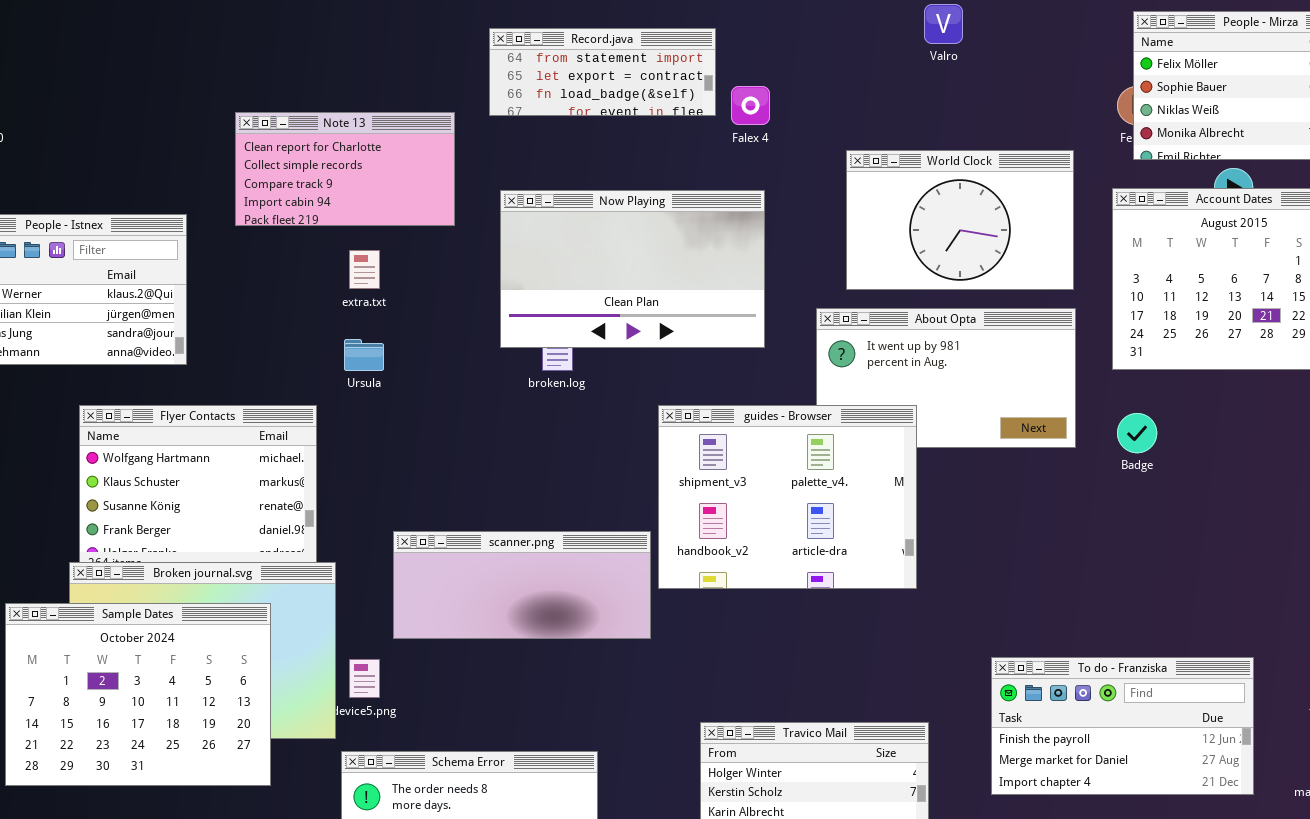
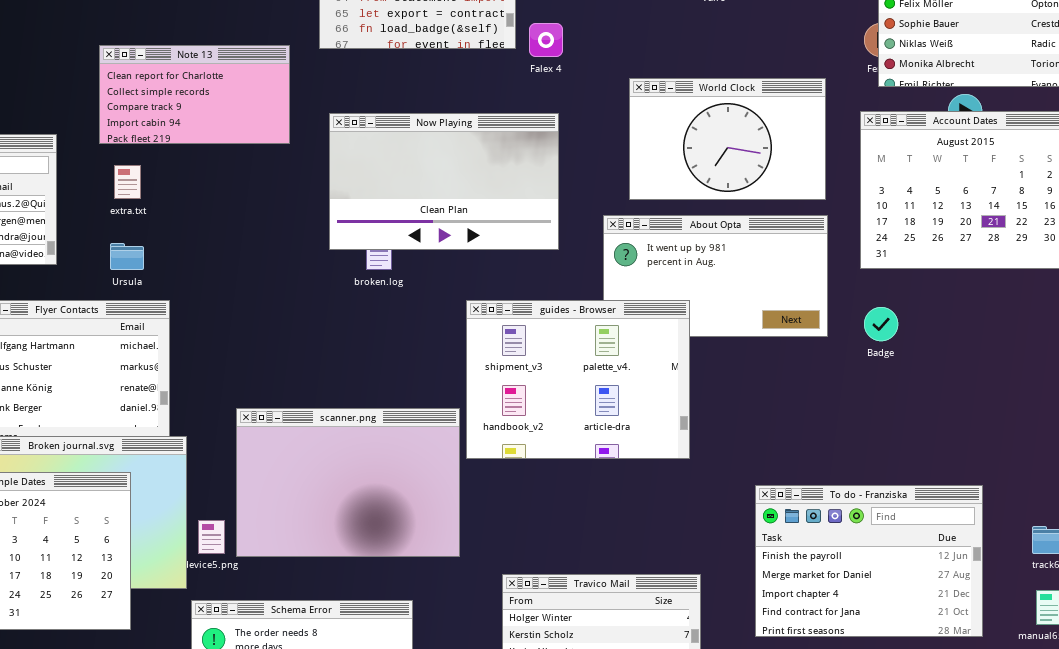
extra.txt: [349,250,380,289] -> [114,165,141,199], moved
Ursula: [344,339,384,371] -> [110,243,144,270], moved
scanner.png: [393,531,651,639] -> [236,408,460,557], resized
To do - Franziska: [991,657,1254,795] -> [755,485,983,637], resized

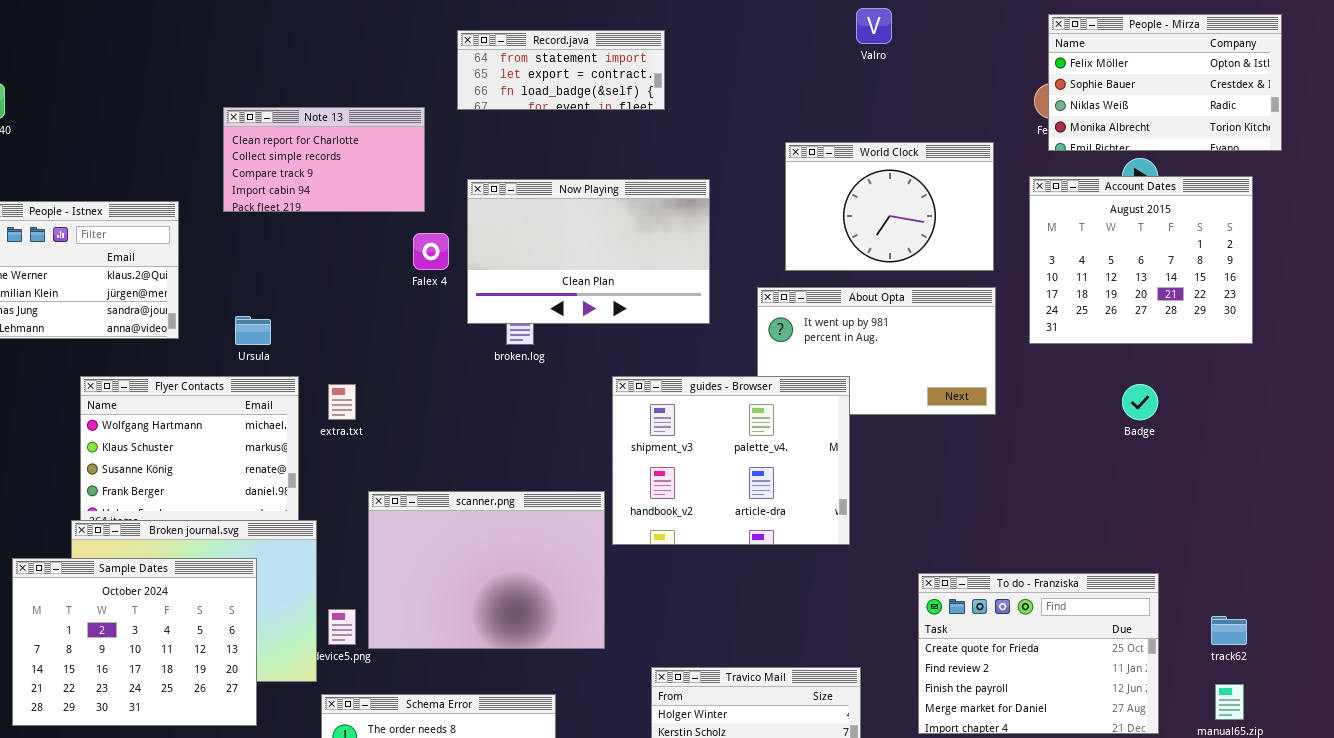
Falex 4: [529,23,563,57] -> [413,233,449,270], moved
extra.txt: [114,165,141,199] -> [328,384,356,420], moved
Badge: [864,307,898,341] -> [1122,384,1158,420], moved
To do - Franziska: [755,485,983,637] -> [918,573,1159,734], scrolled up 2 rows

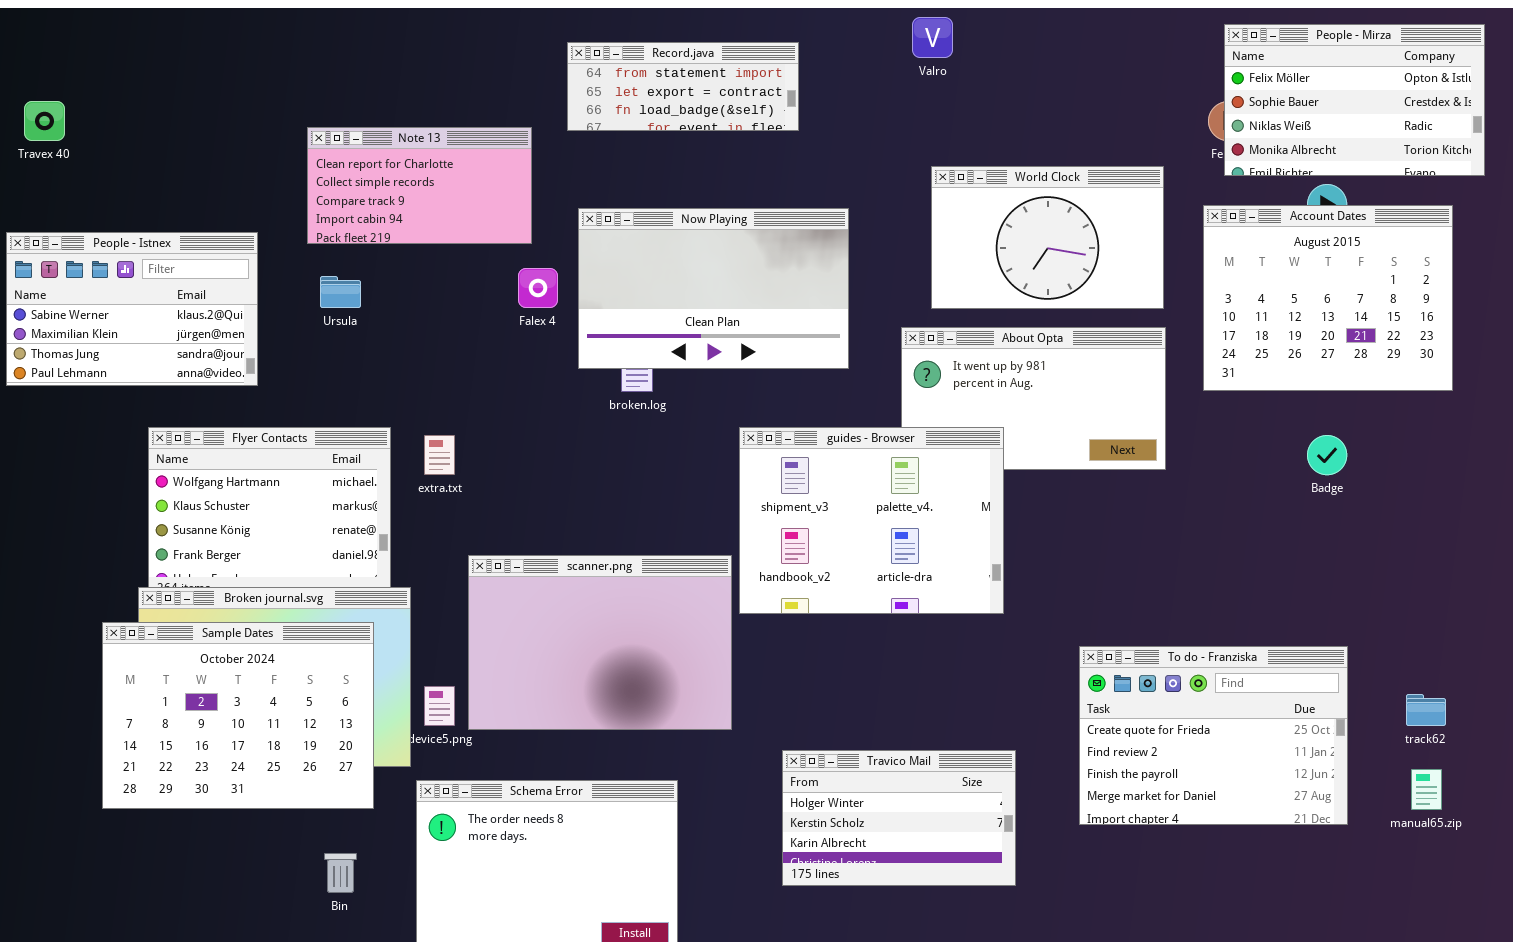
Valro: [856,8,892,44] -> [912,17,953,58], moved
Ursula: [235,316,271,345] -> [320,276,361,308], moved
Sample Dates: [12,558,257,726] -> [102,622,374,809], moved

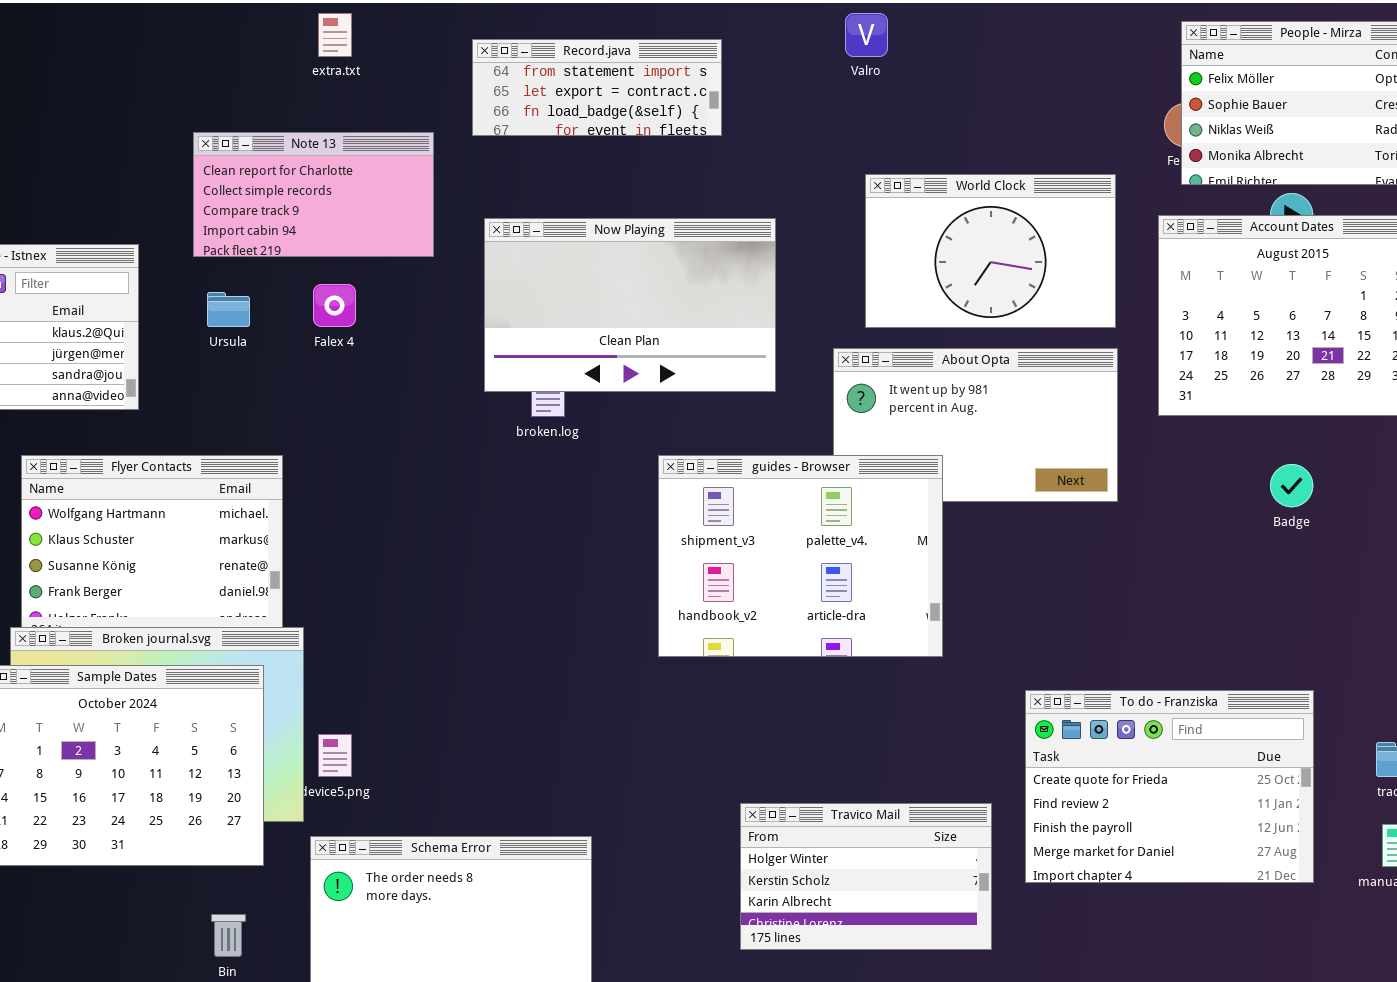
Falex 4: [518,268,558,308] -> [313,284,356,327], moved
extra.txt: [424,435,455,475] -> [318,13,352,57], moved
scanner.png: [468,555,732,730] -> none, closed
Travico Mail: [782,750,1016,886] -> [740,803,992,950], moved

